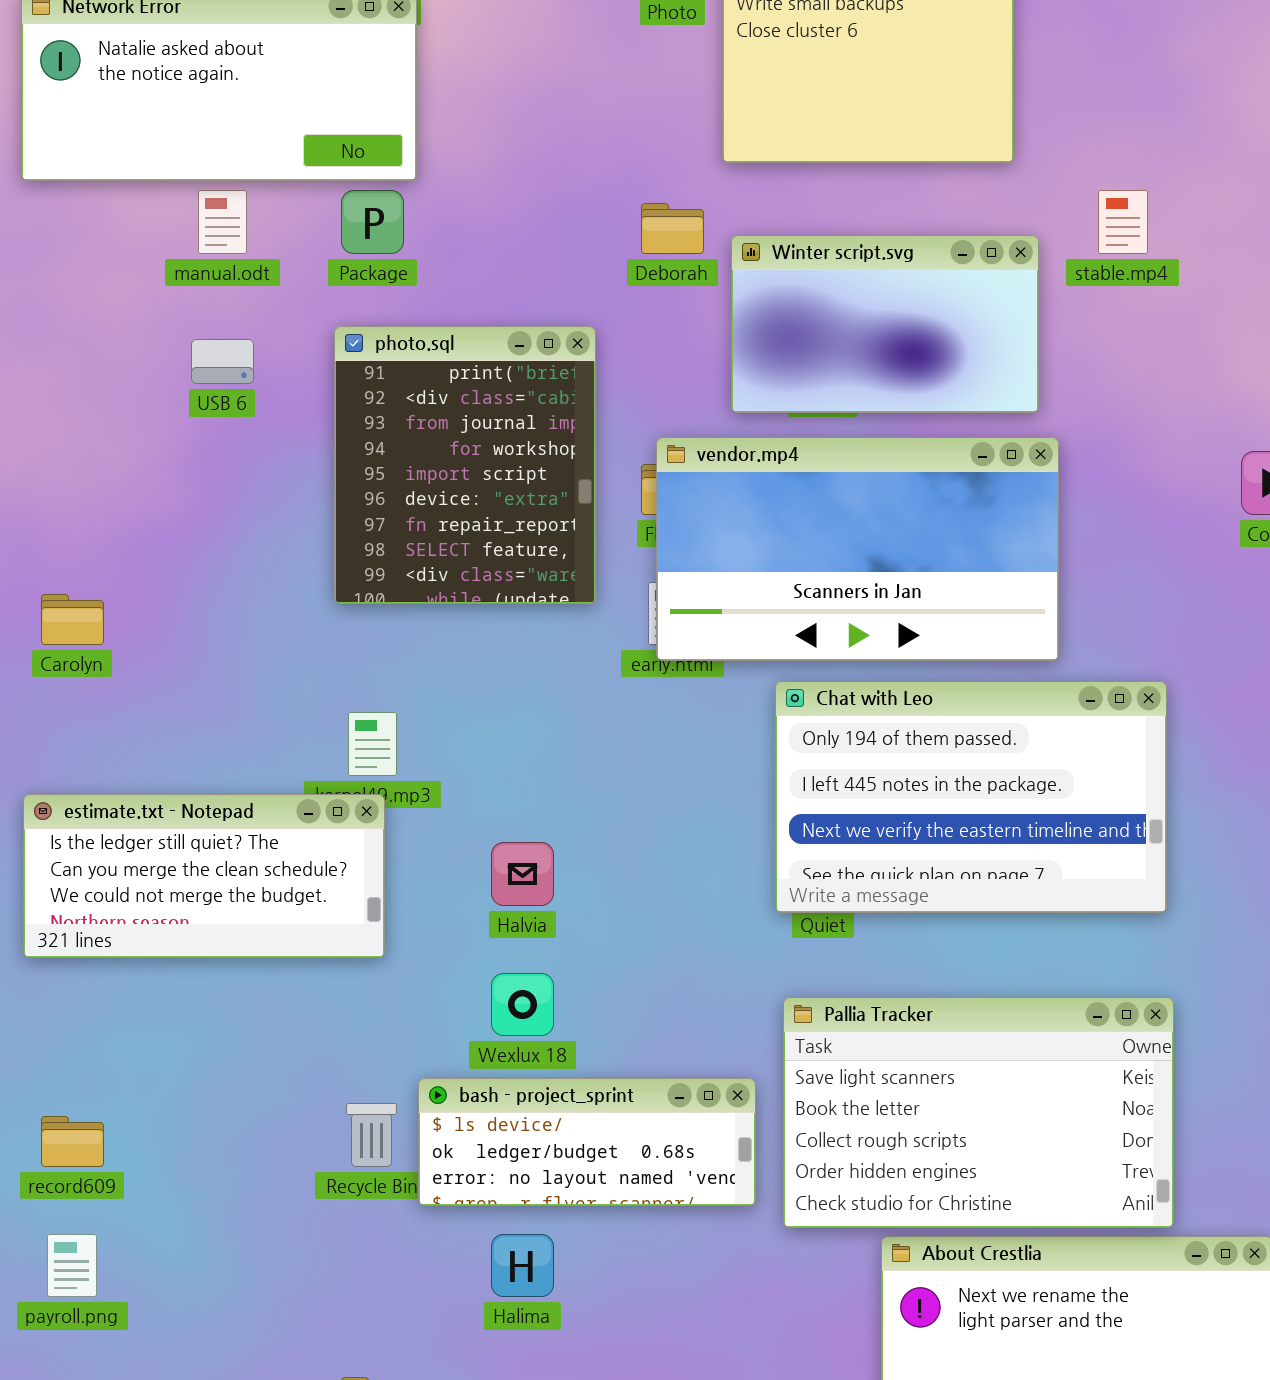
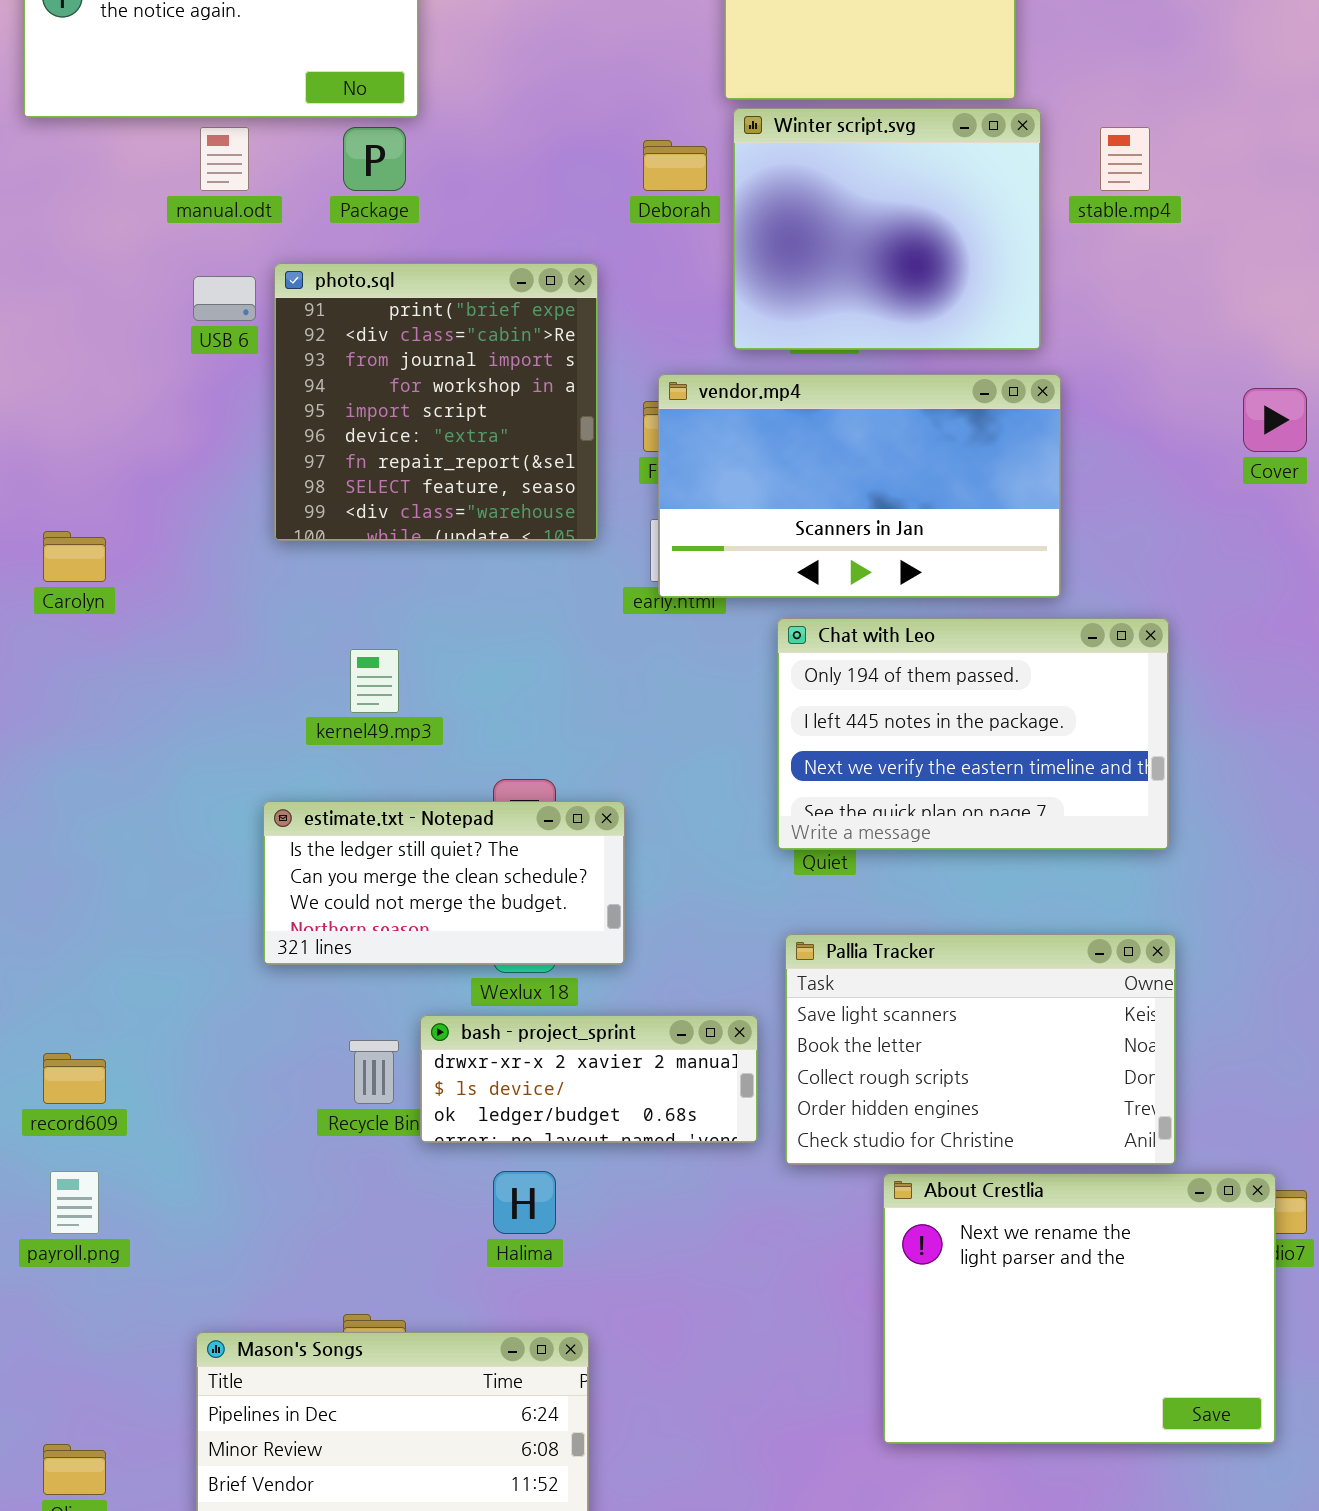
Winter script.svg: [731,235,1039,413] -> [733,108,1041,350], resized
photo.sql: [334,326,596,604] -> [274,263,598,541], resized
estimate.txt - Notepad: [23,794,385,958] -> [263,801,625,965], moved
bash - project_sprint: [418,1078,756,1206] -> [420,1015,758,1143], scrolled up 1 row

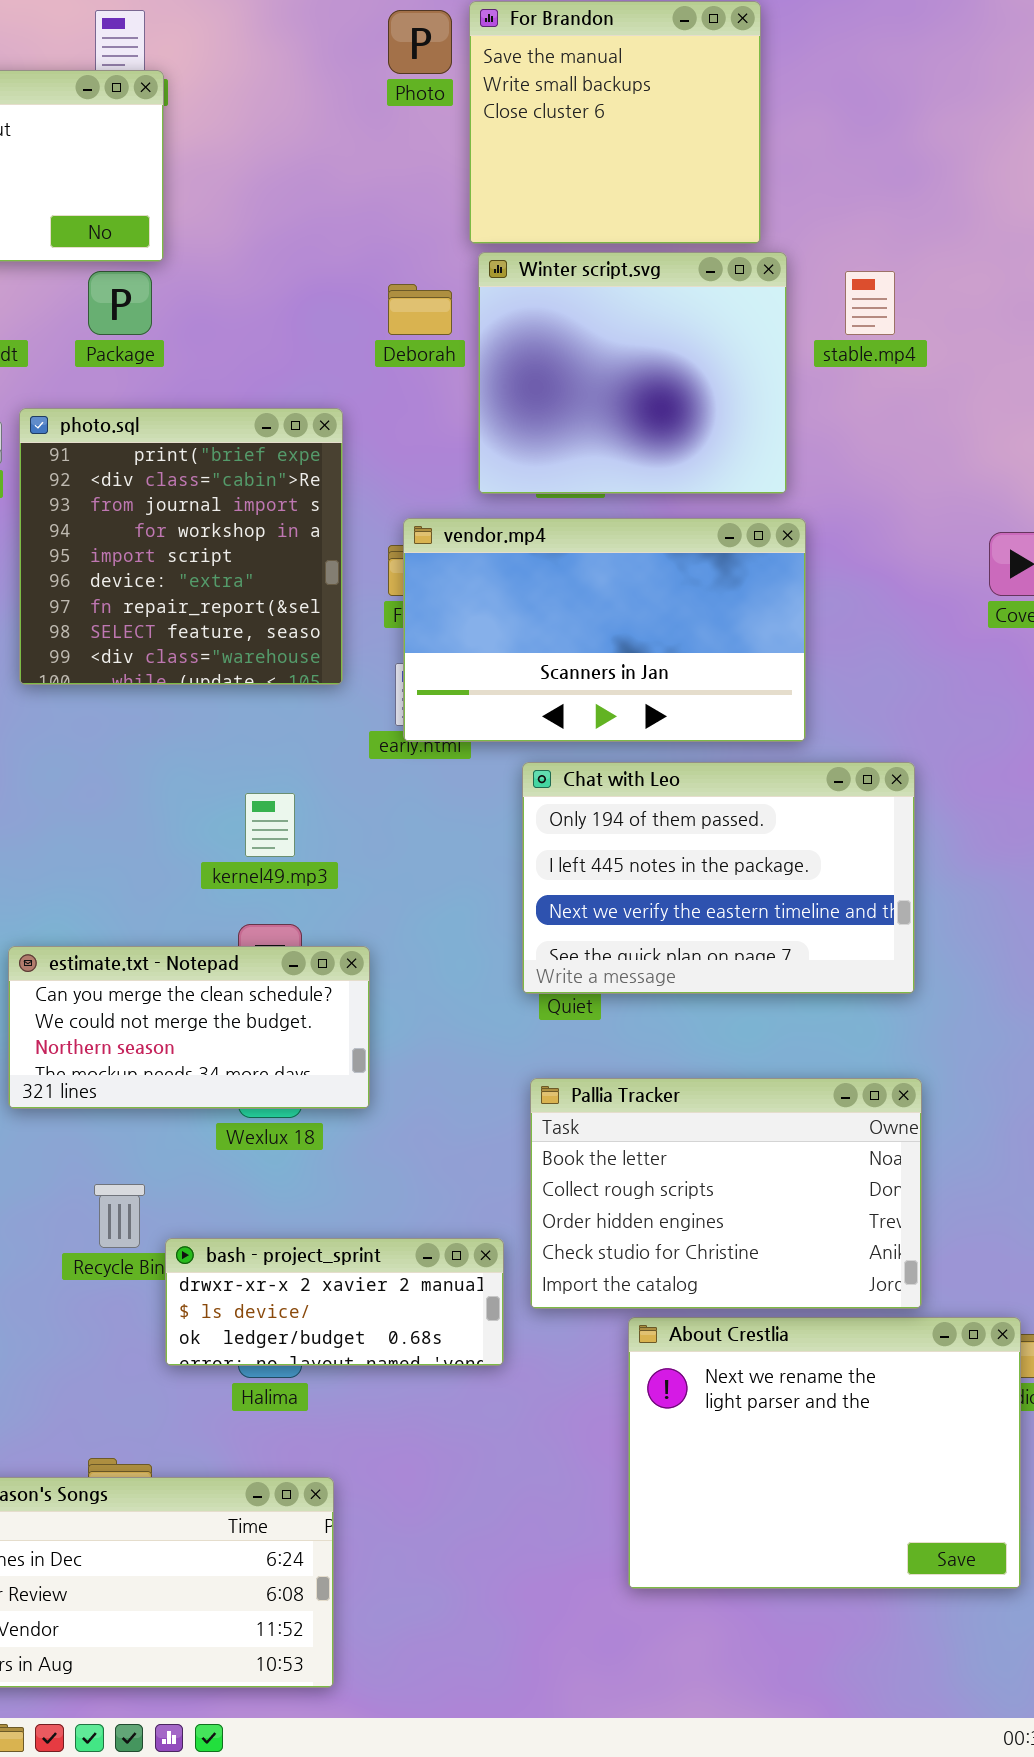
kernel49.mp3: [350,649,399,713] -> [245,793,295,857], moved
estimate.txt - Notepad: [263,801,625,965] -> [8,946,370,1109], scrolled down 1 row
Pallia Tracker: [785,934,1176,1165] -> [530,1078,922,1309], scrolled down 1 row
bash - project_sprint: [420,1015,758,1143] -> [165,1238,504,1366], moved

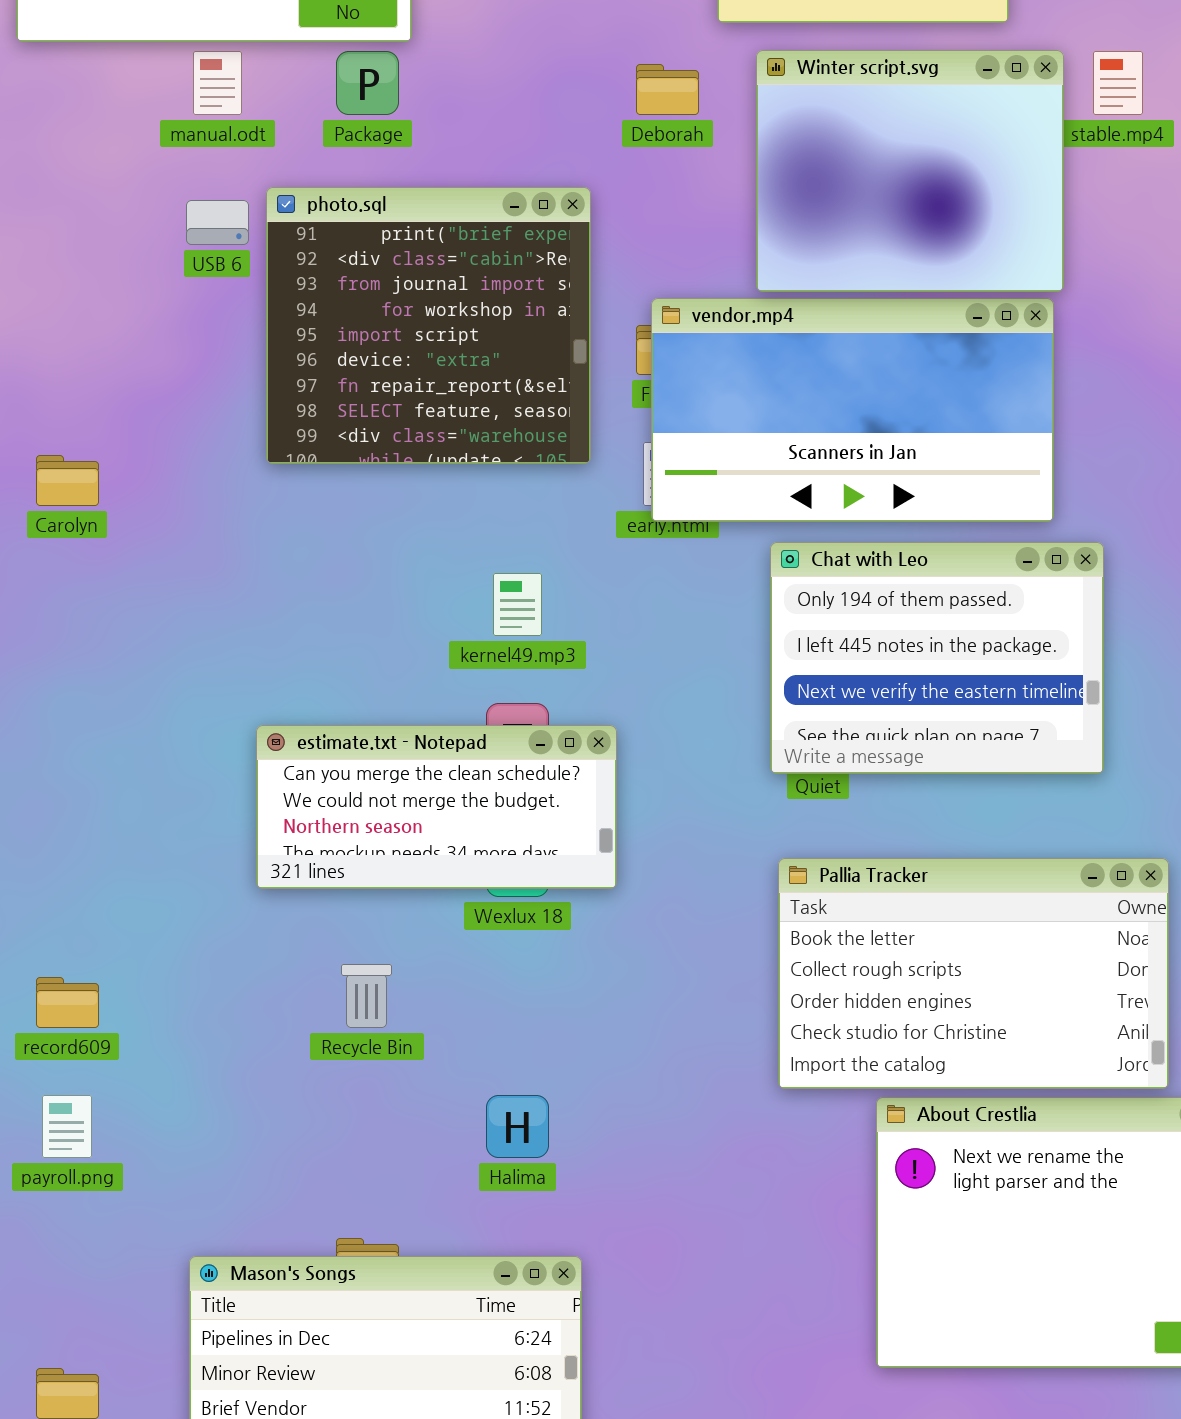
Winter script.svg: [478,252,787,494] -> [756,50,1064,292], moved
Chat with Leo: [522,762,915,994] -> [770,542,1104,774], resized
bash - project_sprint: [165,1238,504,1366] -> none, closed

